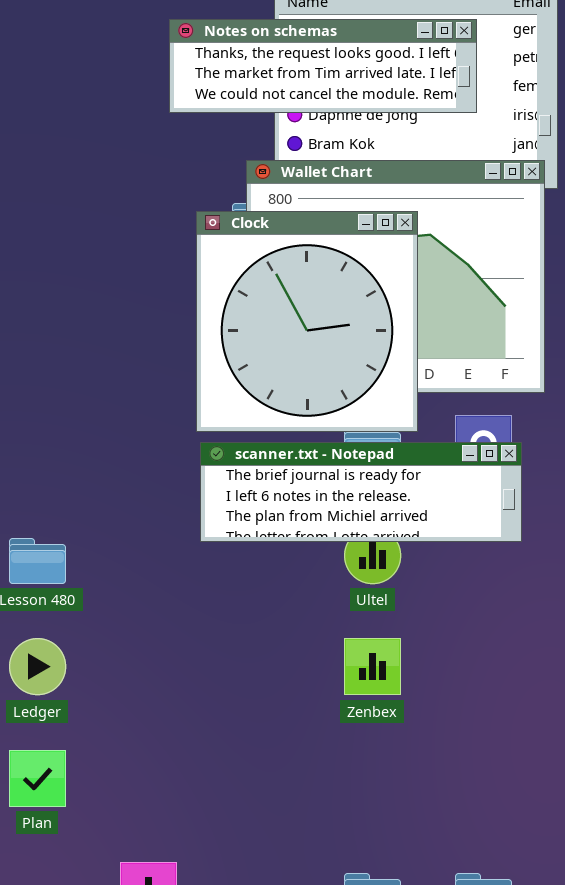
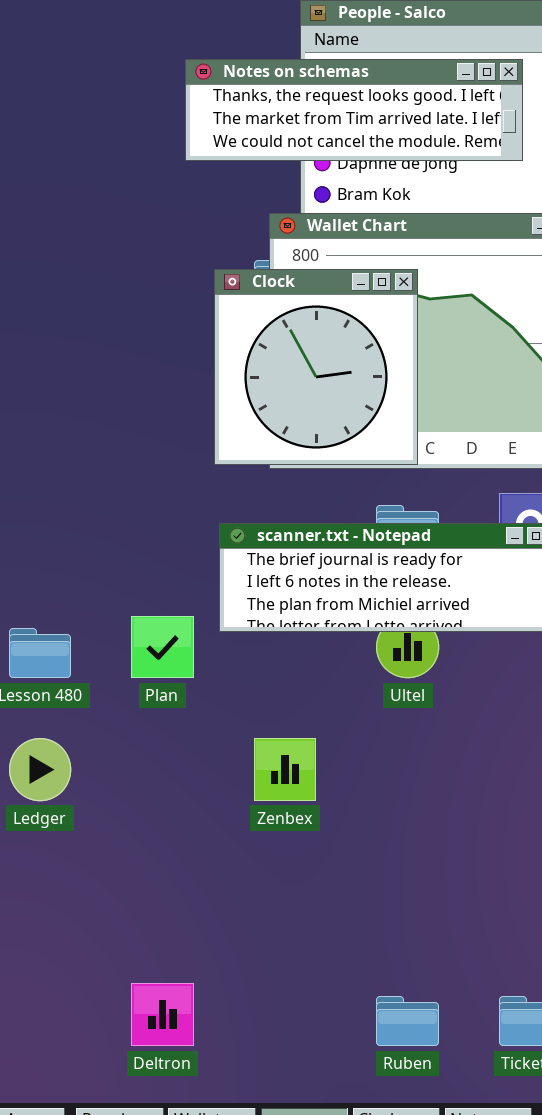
Clock: [196,211,418,432] -> [214,269,418,465], resized
Zenbex: [344,638,401,695] -> [254,738,316,801], moved
Plan: [9,750,66,807] -> [131,616,194,678], moved

